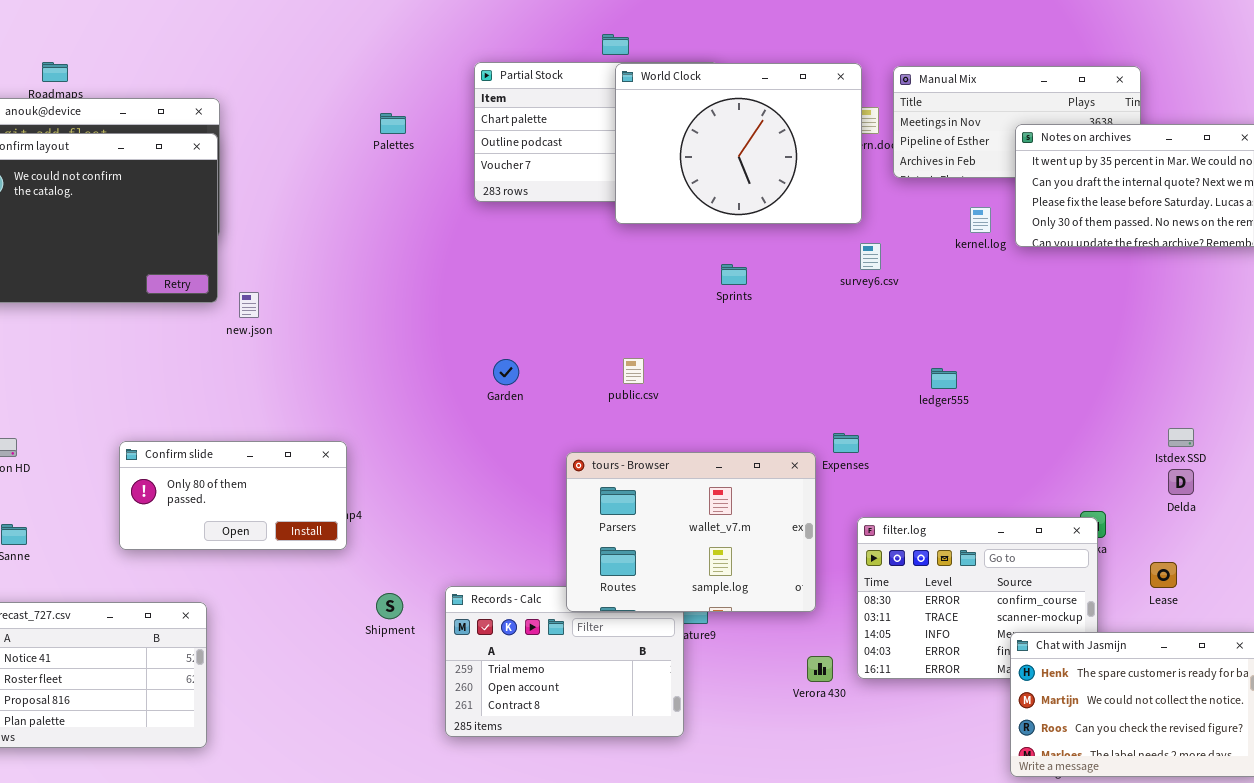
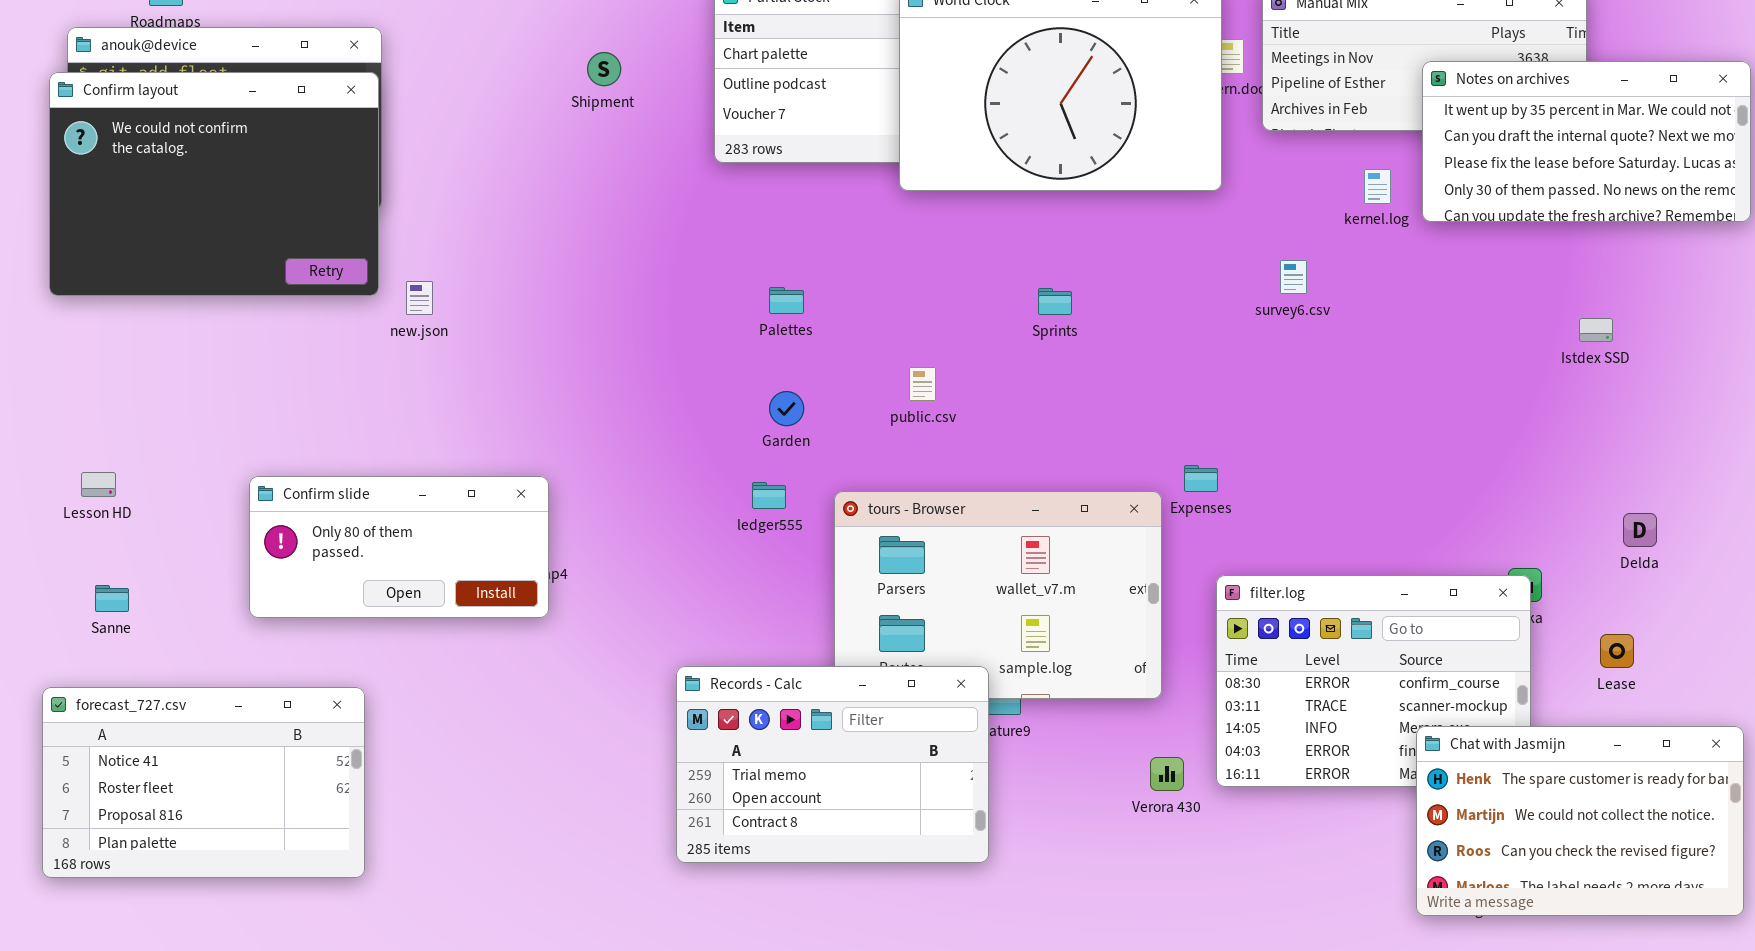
Palettes: [380,113,406,134] -> [769,287,804,314], moved
survey6.csv: [860,243,881,270] -> [1280,260,1307,294], moved
Sprints: [721,264,747,285] -> [1038,288,1072,315], moved
Garden: [493,359,519,385] -> [769,391,804,426], moved
ledger555: [931,368,957,389] -> [752,482,786,509], moved
Istdex SSD: [1168,428,1194,447] -> [1579,318,1613,342], moved
Records - Calc: [445,586,684,737] -> [676,666,989,863], raised
Shipment: [376,593,403,619] -> [587,52,621,86], moved

